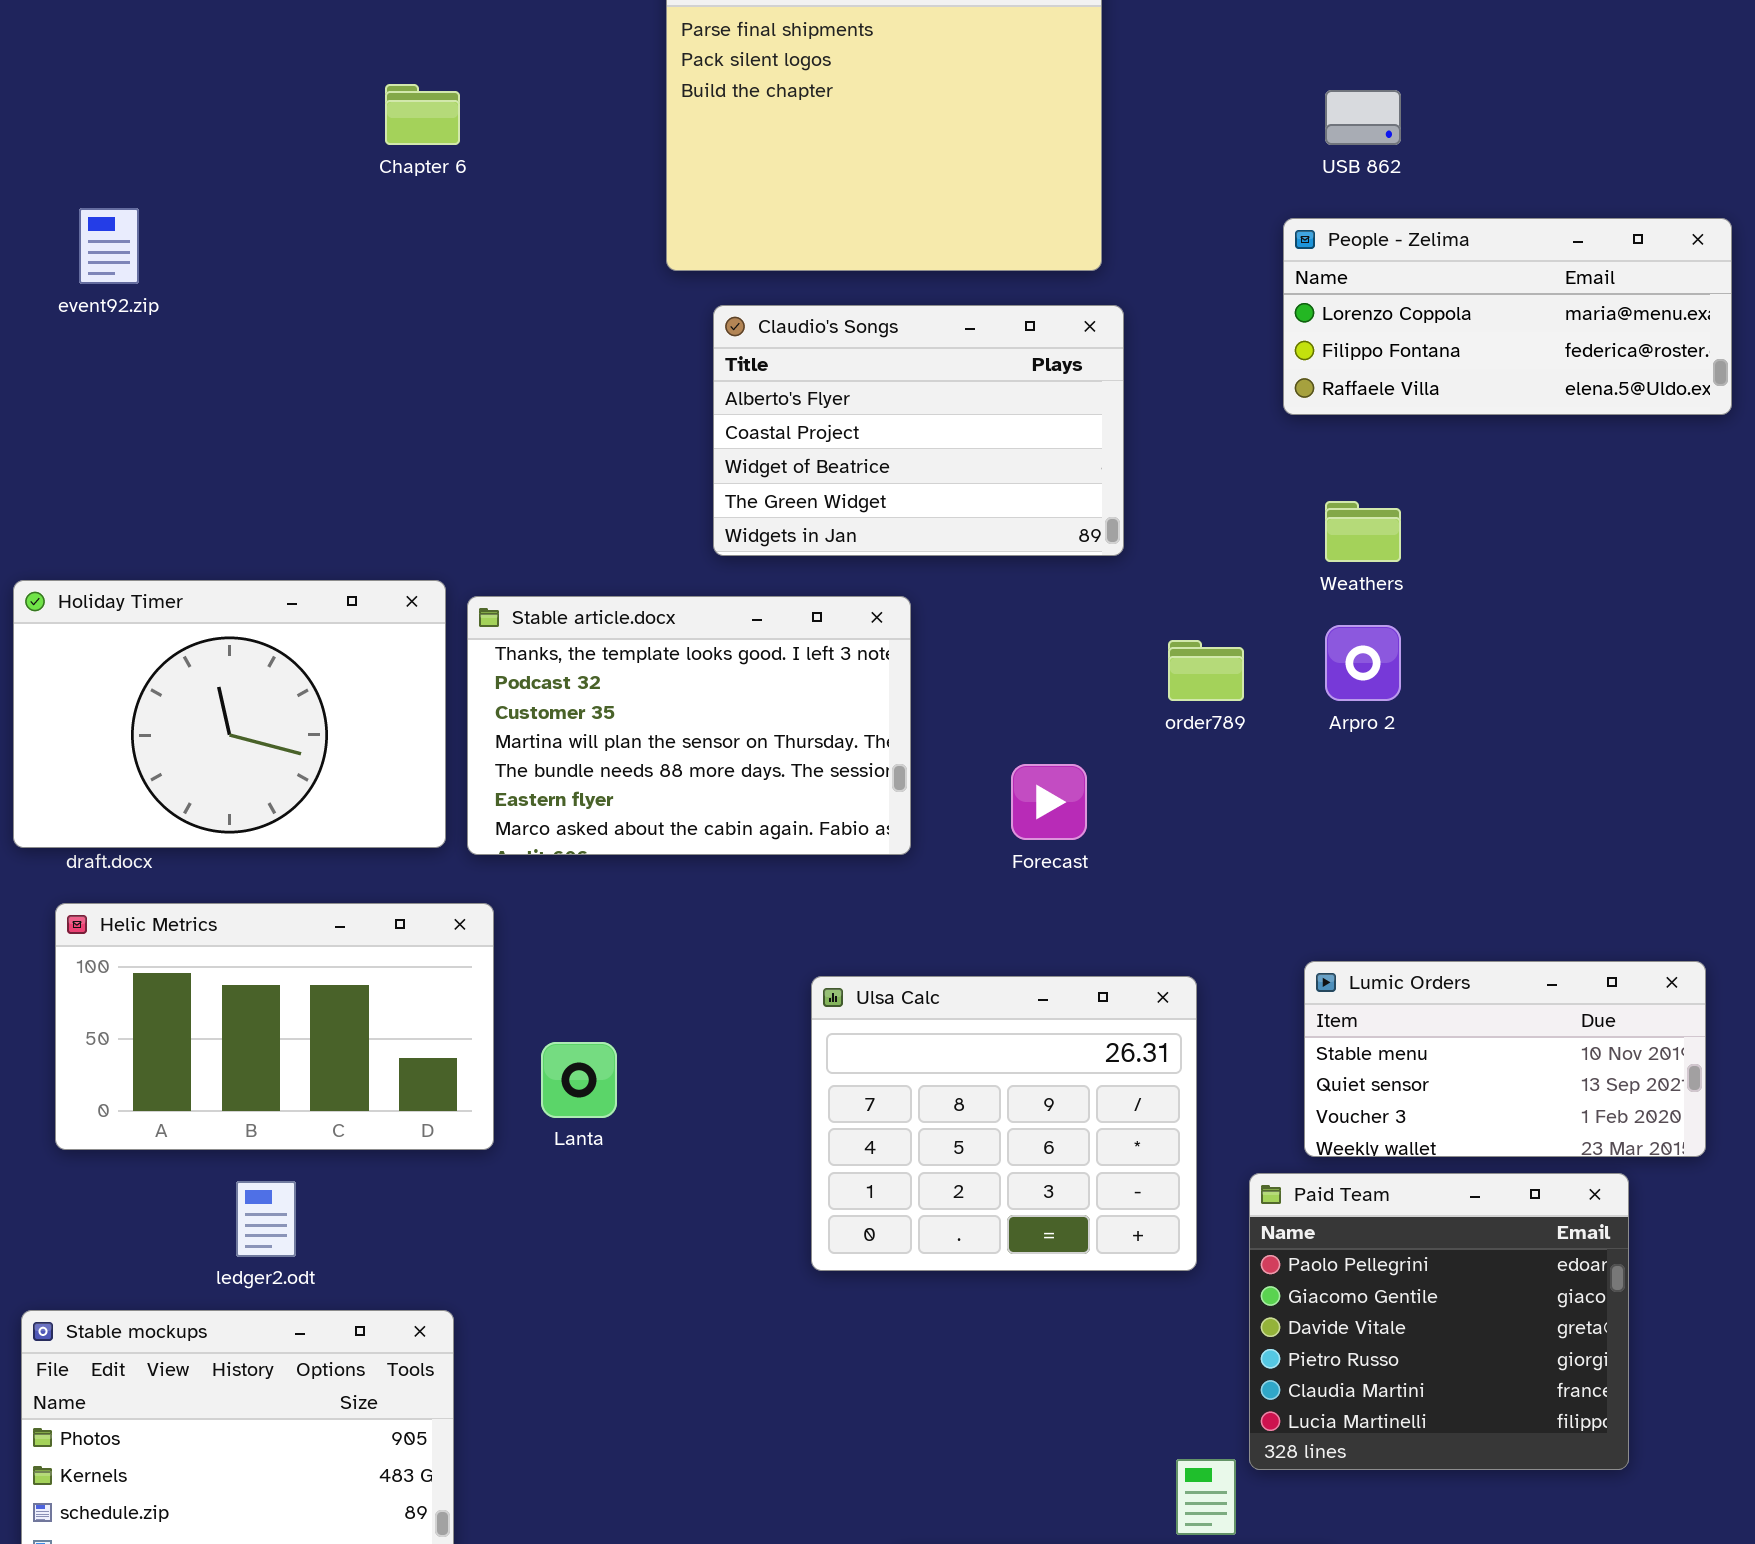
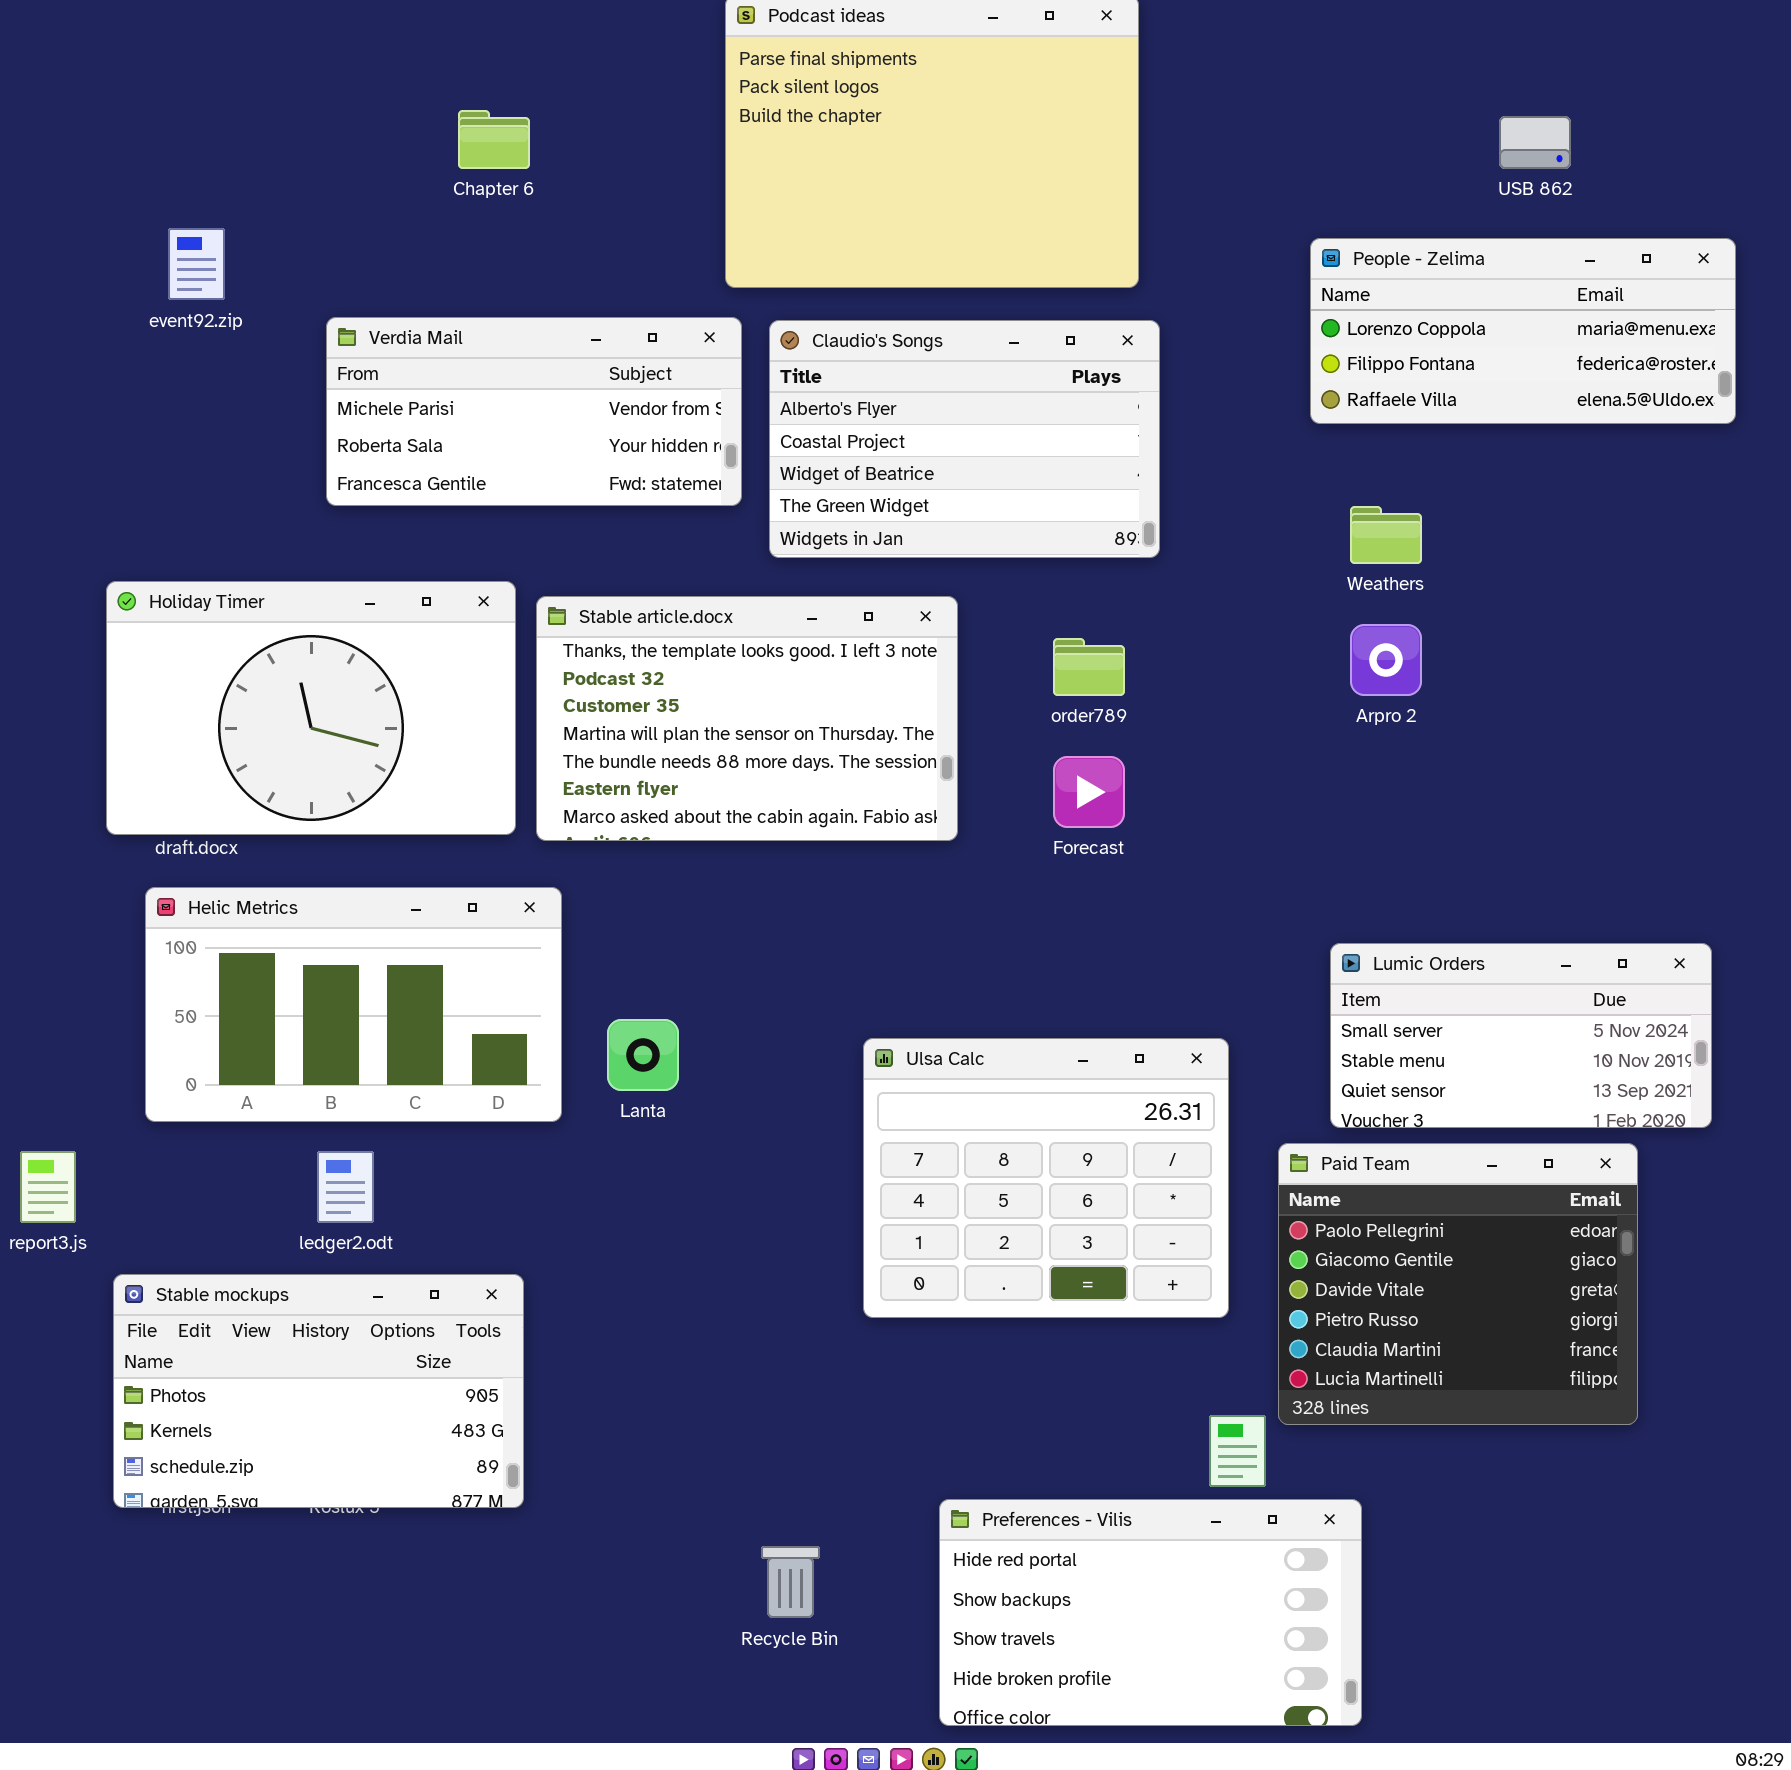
USB 862: [1325,90,1401,145] -> [1499,116,1571,169], moved
Verdia Mail: none -> [326,317,742,506], opened
order789: [1168,640,1244,701] -> [1053,638,1125,696], moved
Lumic Orders: [1304,961,1706,1157] -> [1330,943,1712,1128], scrolled up 1 row
Ulsa Calc: [811,976,1197,1271] -> [863,1038,1229,1318], moved

